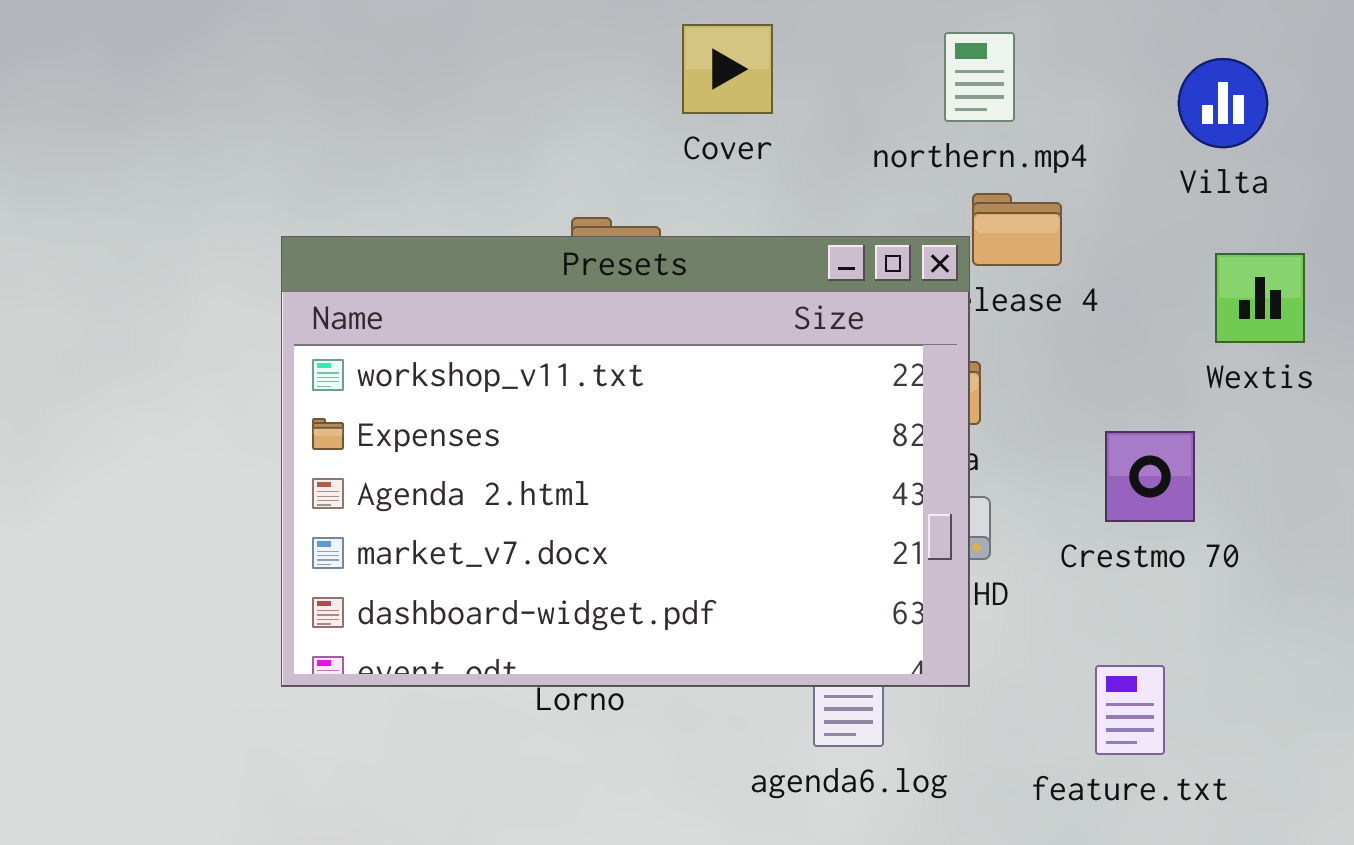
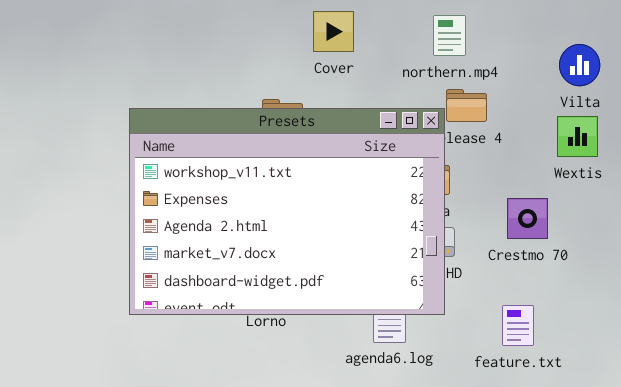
Vilta: [1178,58,1268,148] -> [559,44,600,86], moved

